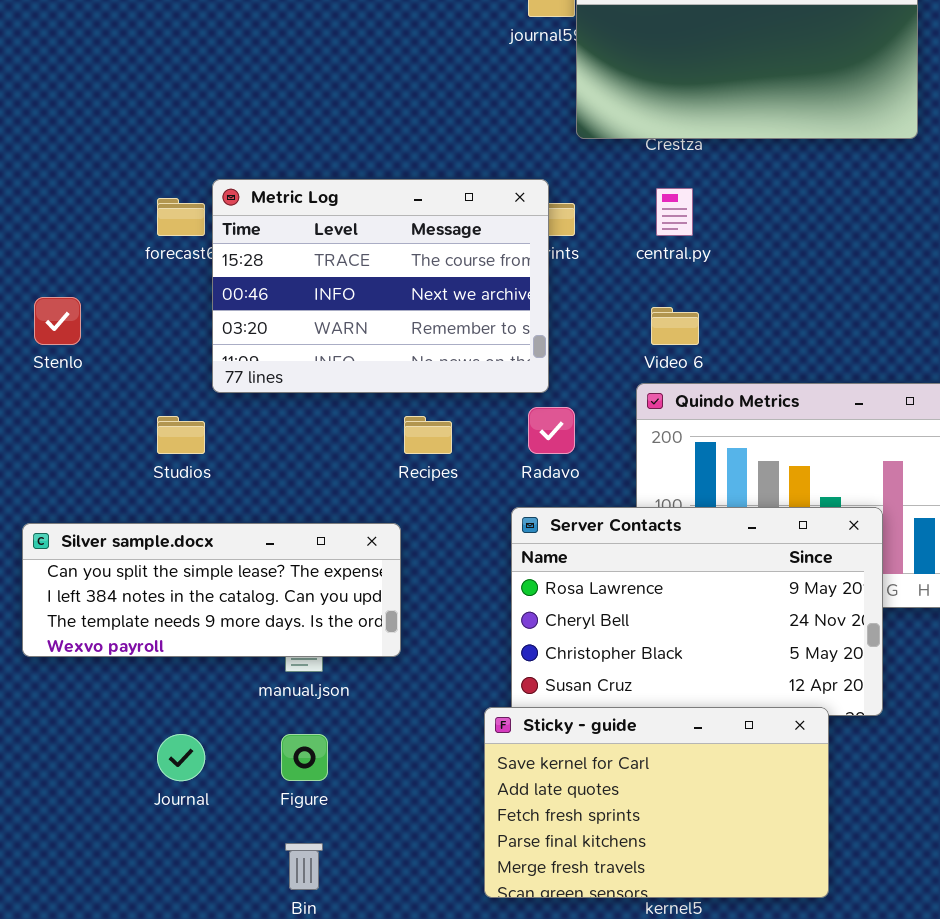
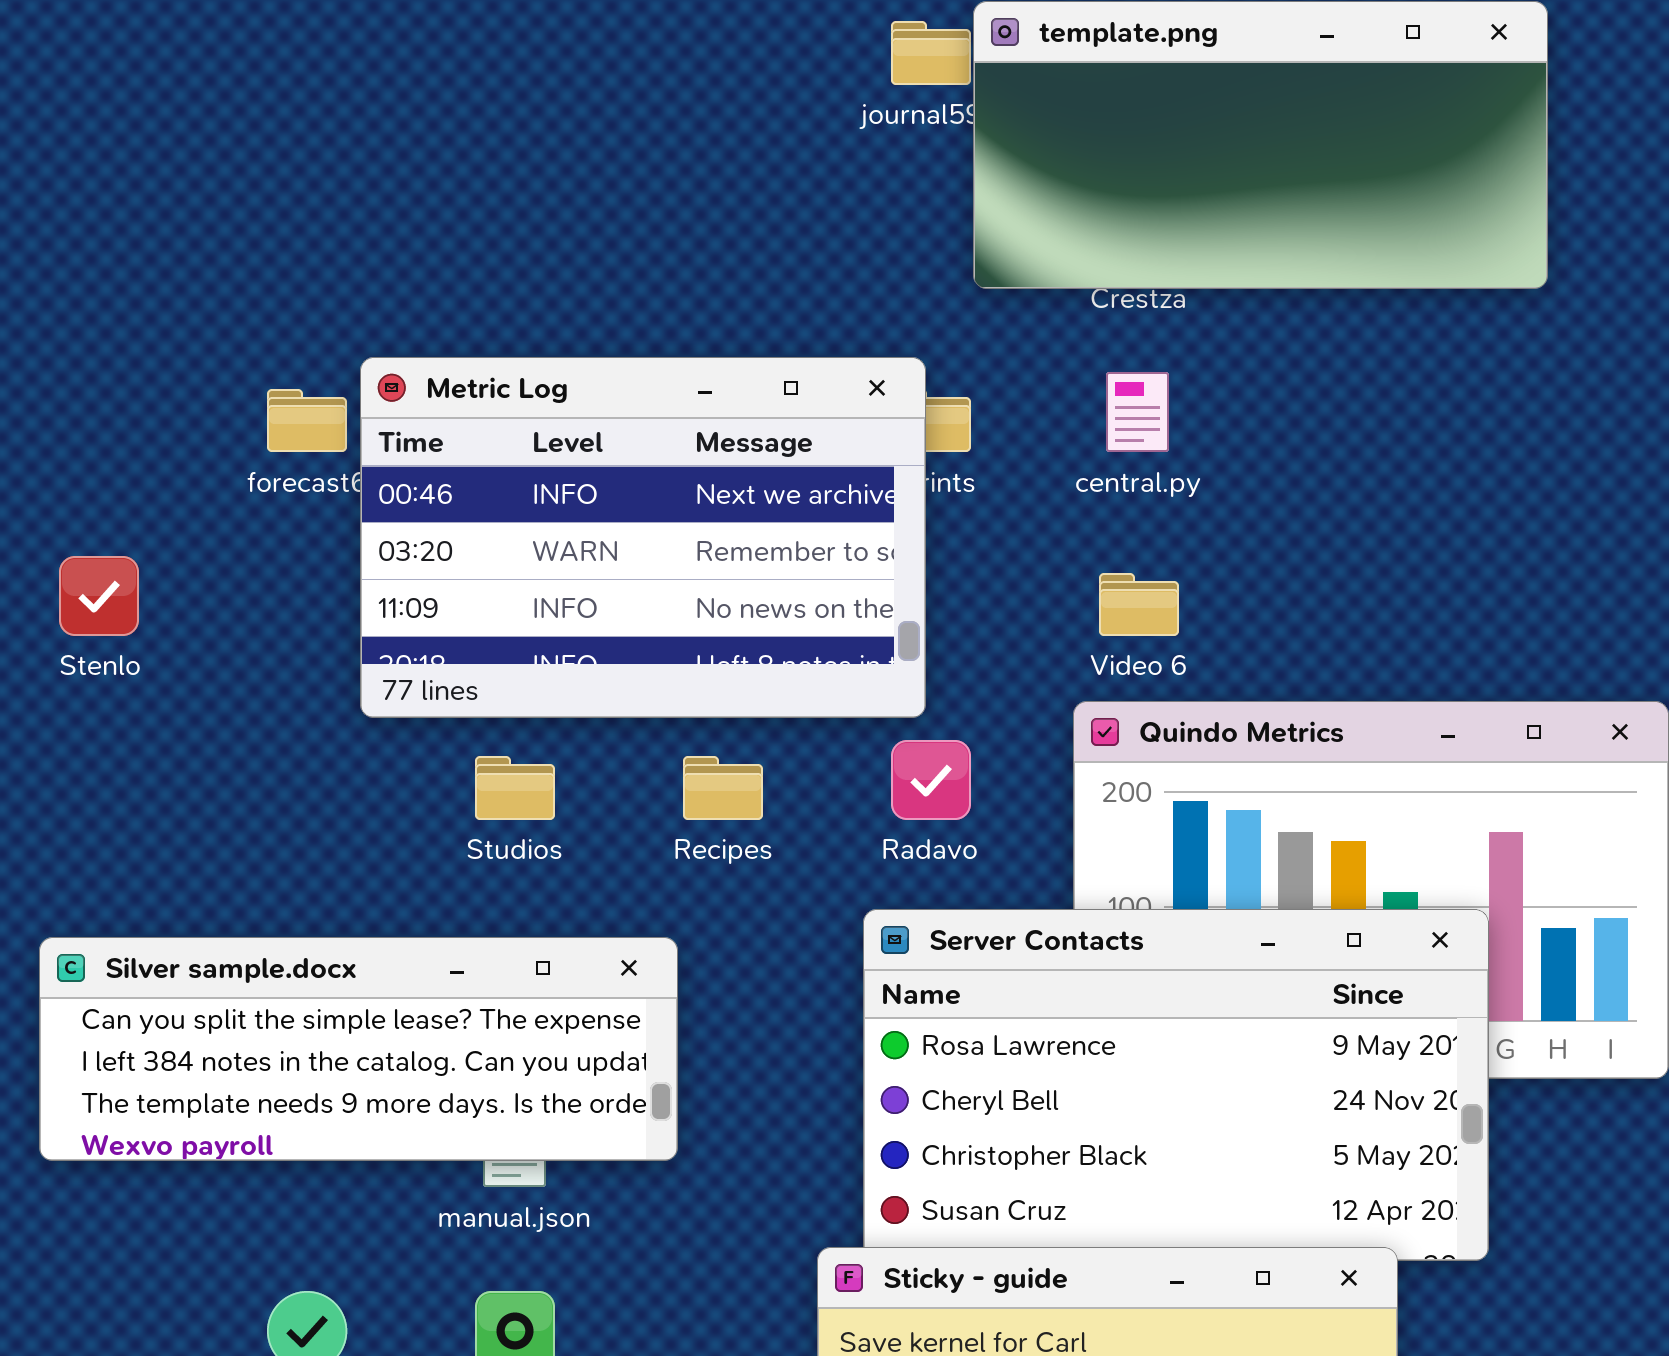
Metric Log: [212,179,549,393] -> [360,357,926,718], scrolled down 1 row
Studios: [157,416,205,454] -> [475,756,555,820], moved

